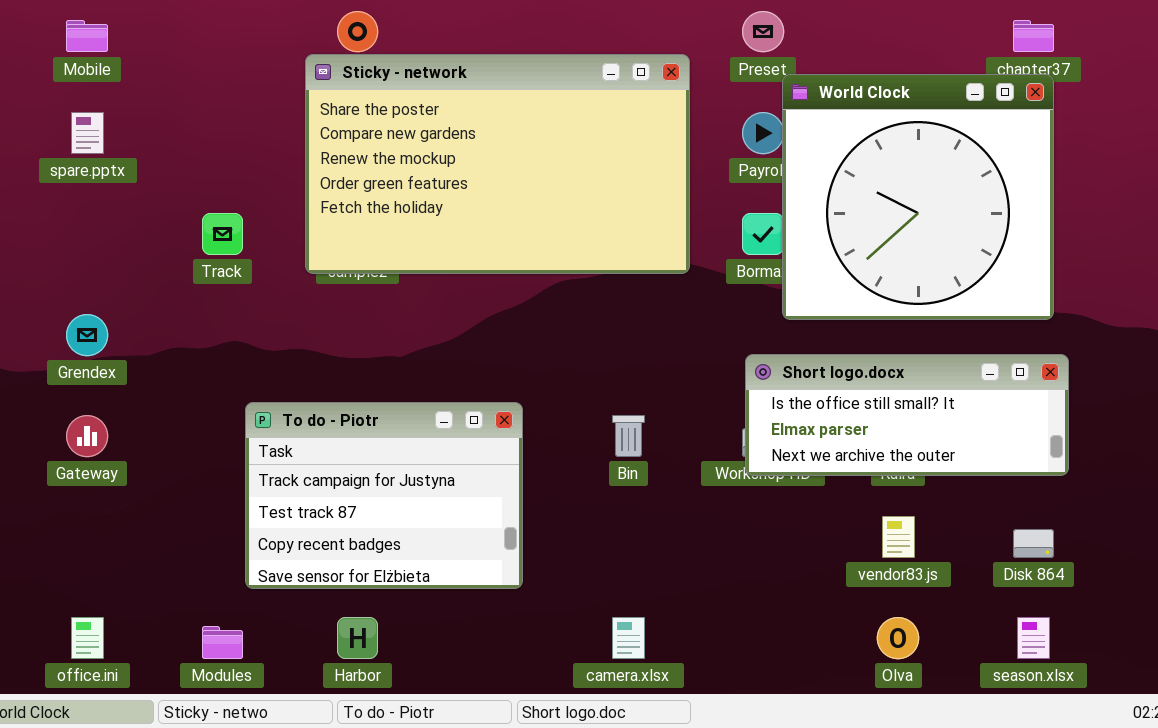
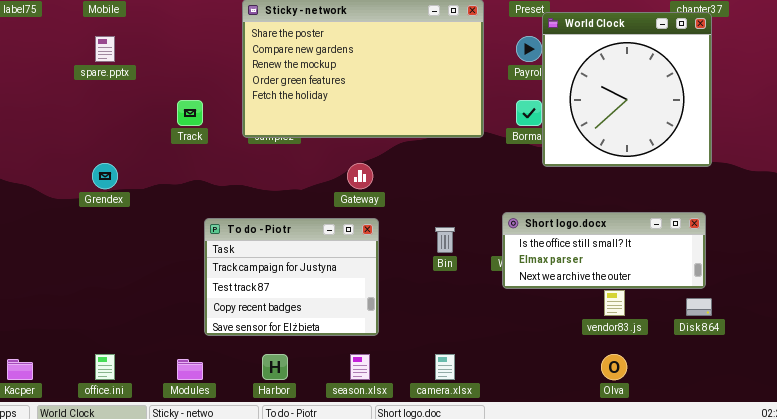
Short logo.docx: [745,354,1069,476] -> [502,212,706,289], moved
Gateway: [66,415,108,457] -> [347,163,373,189], moved
season.xlsx: [1017,617,1050,659] -> [350,354,370,380], moved

